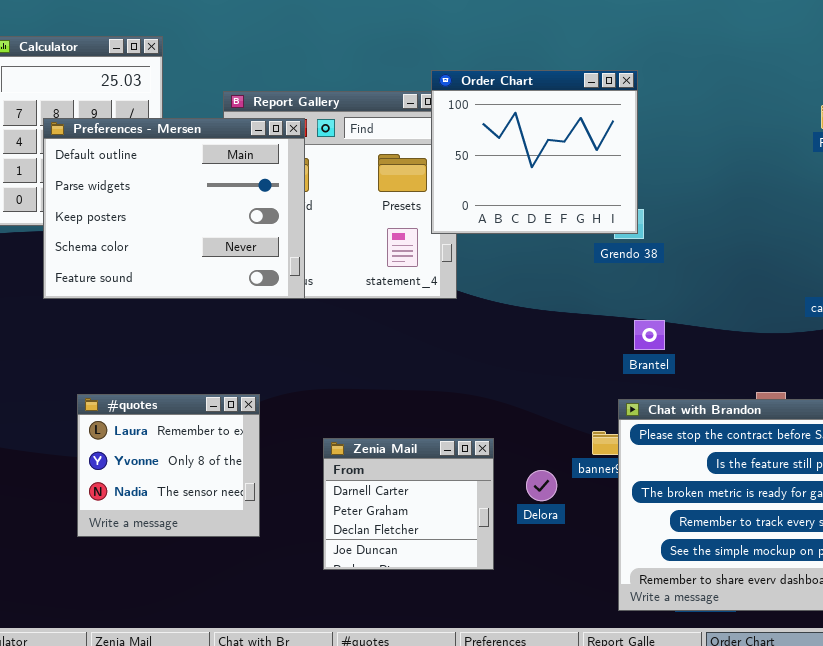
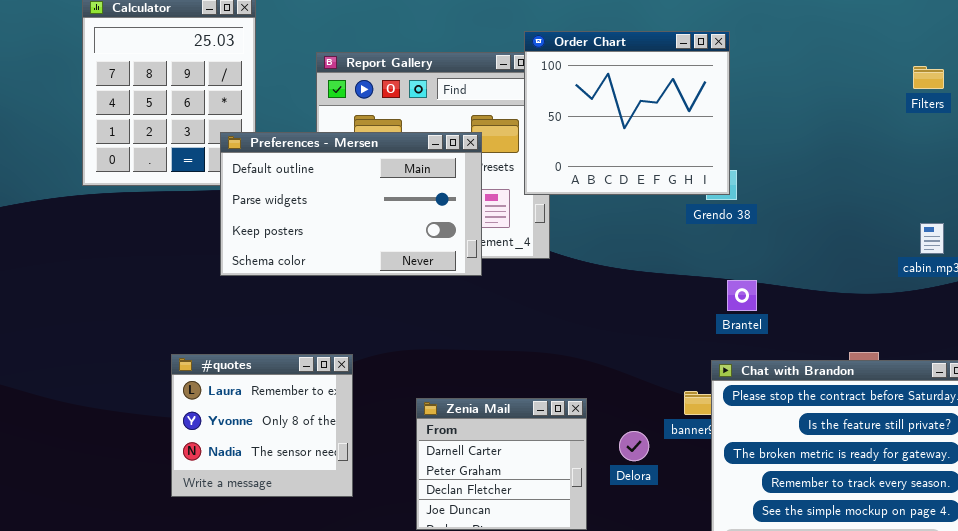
Preferences - Mersen: [43,118,305,299] -> [220,132,482,276], moved, resized

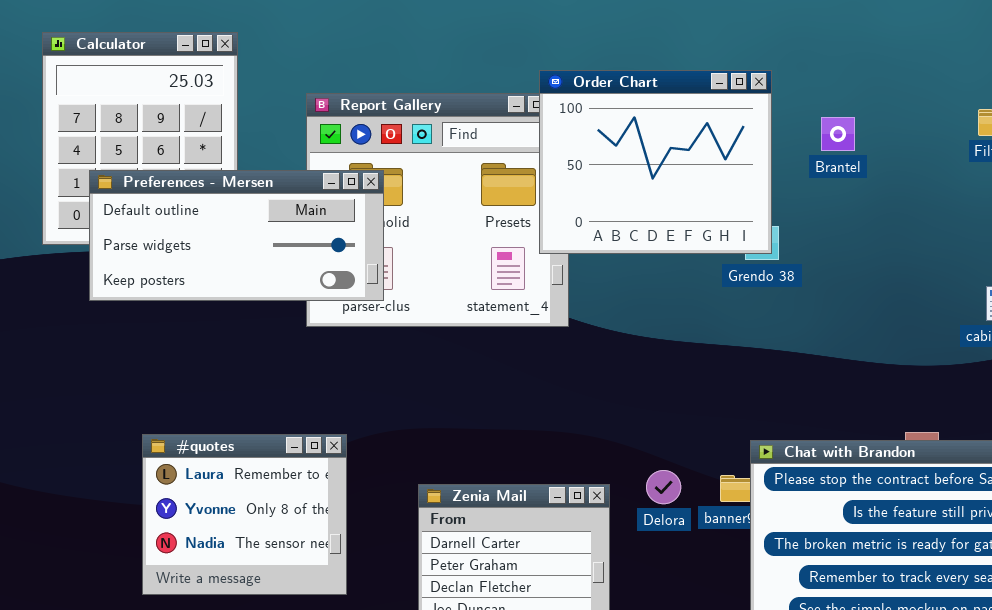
Preferences - Mersen: [220,132,482,276] -> [89,170,384,301], moved, resized
Brantel: [727,280,757,311] -> [821,117,855,151], moved
Delora: [619,431,649,461] -> [646,470,681,504], moved

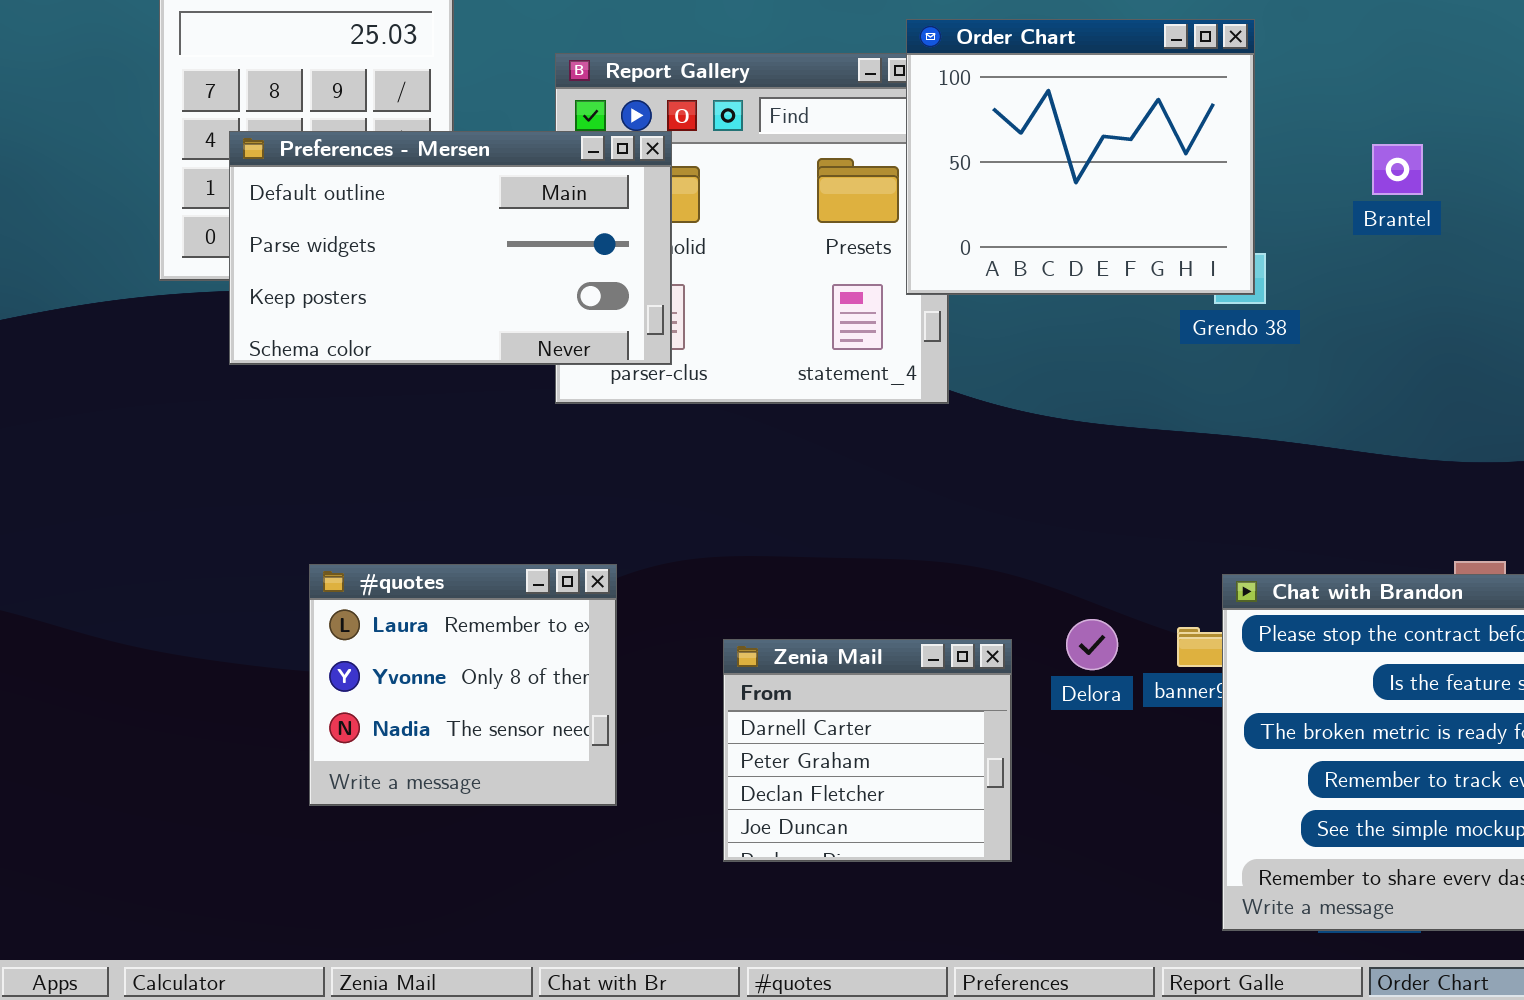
Brantel: [821,117,855,151] -> [1372,144,1423,195], moved
Preferences - Mersen: [89,170,384,301] -> [229,131,672,365], resized

